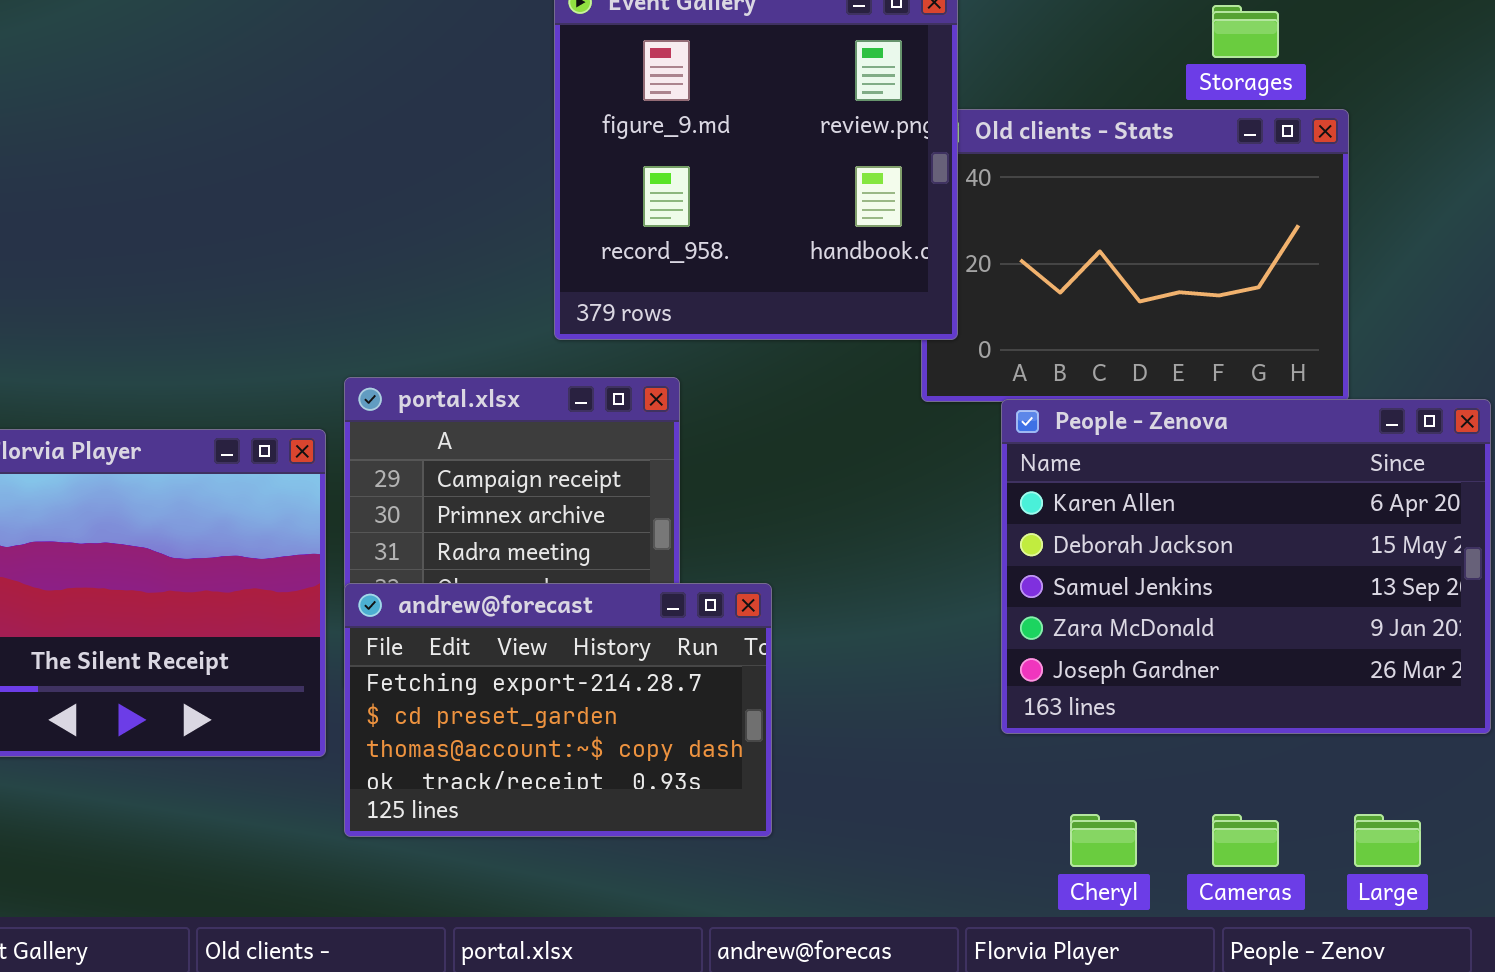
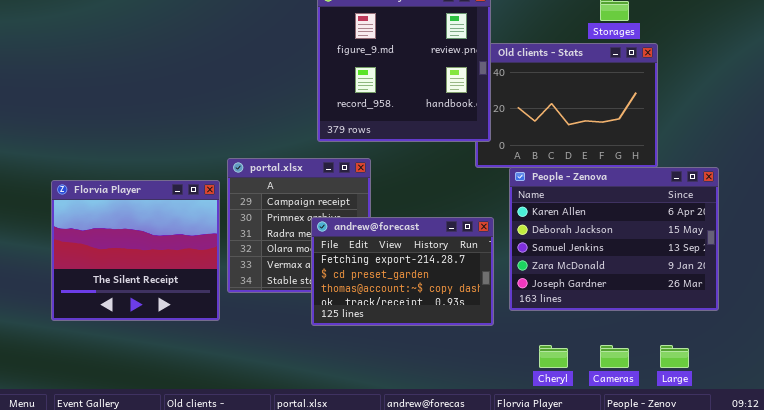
andrew@forecast: [344,583,772,837] -> [311,217,494,326], moved

